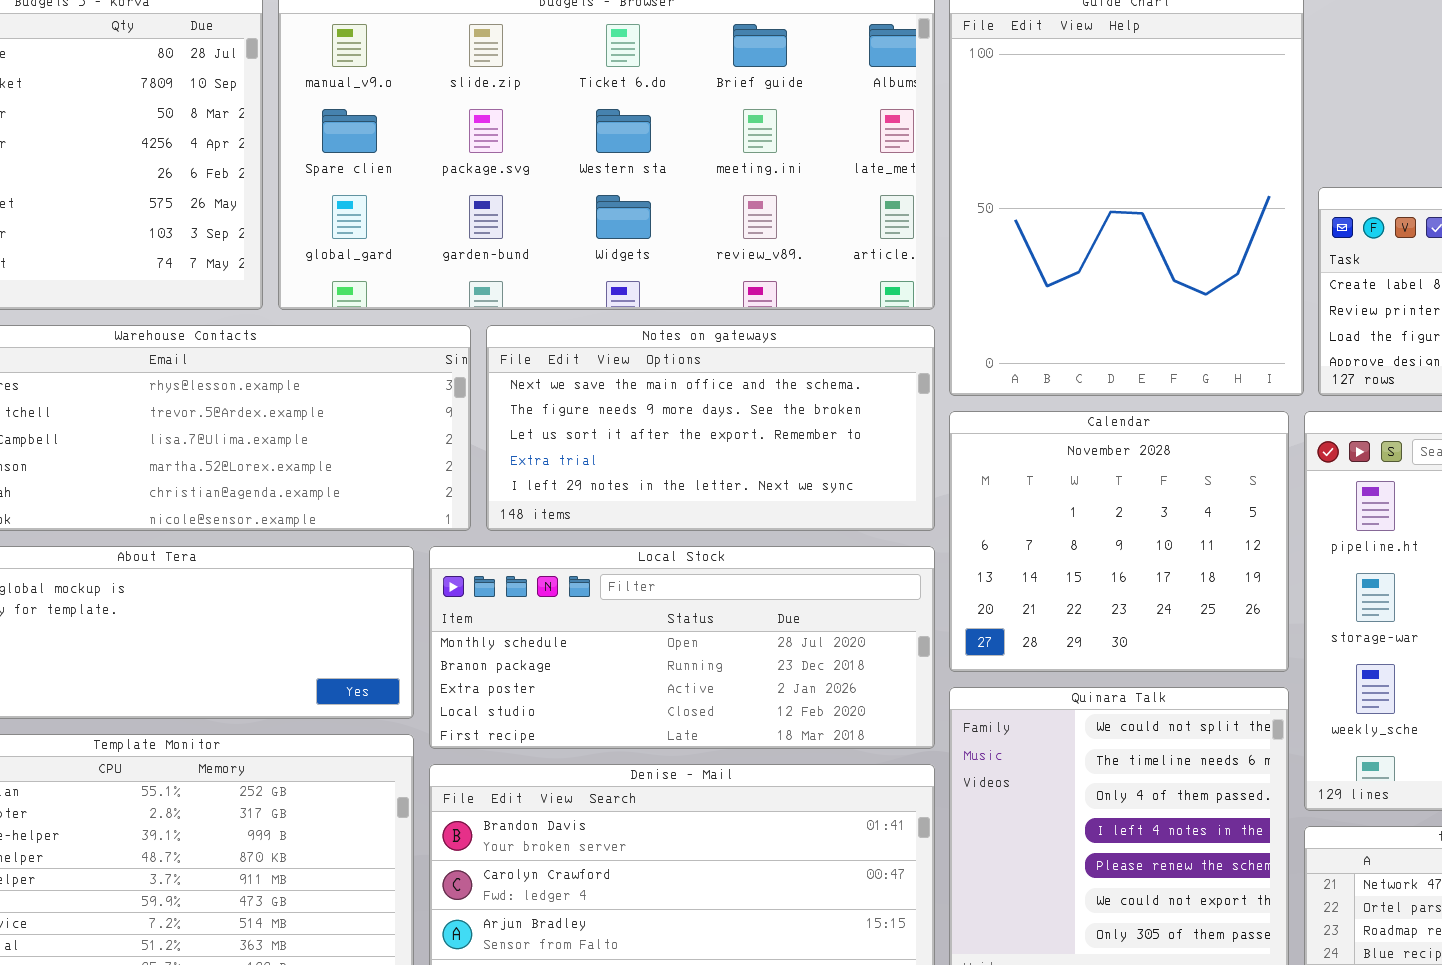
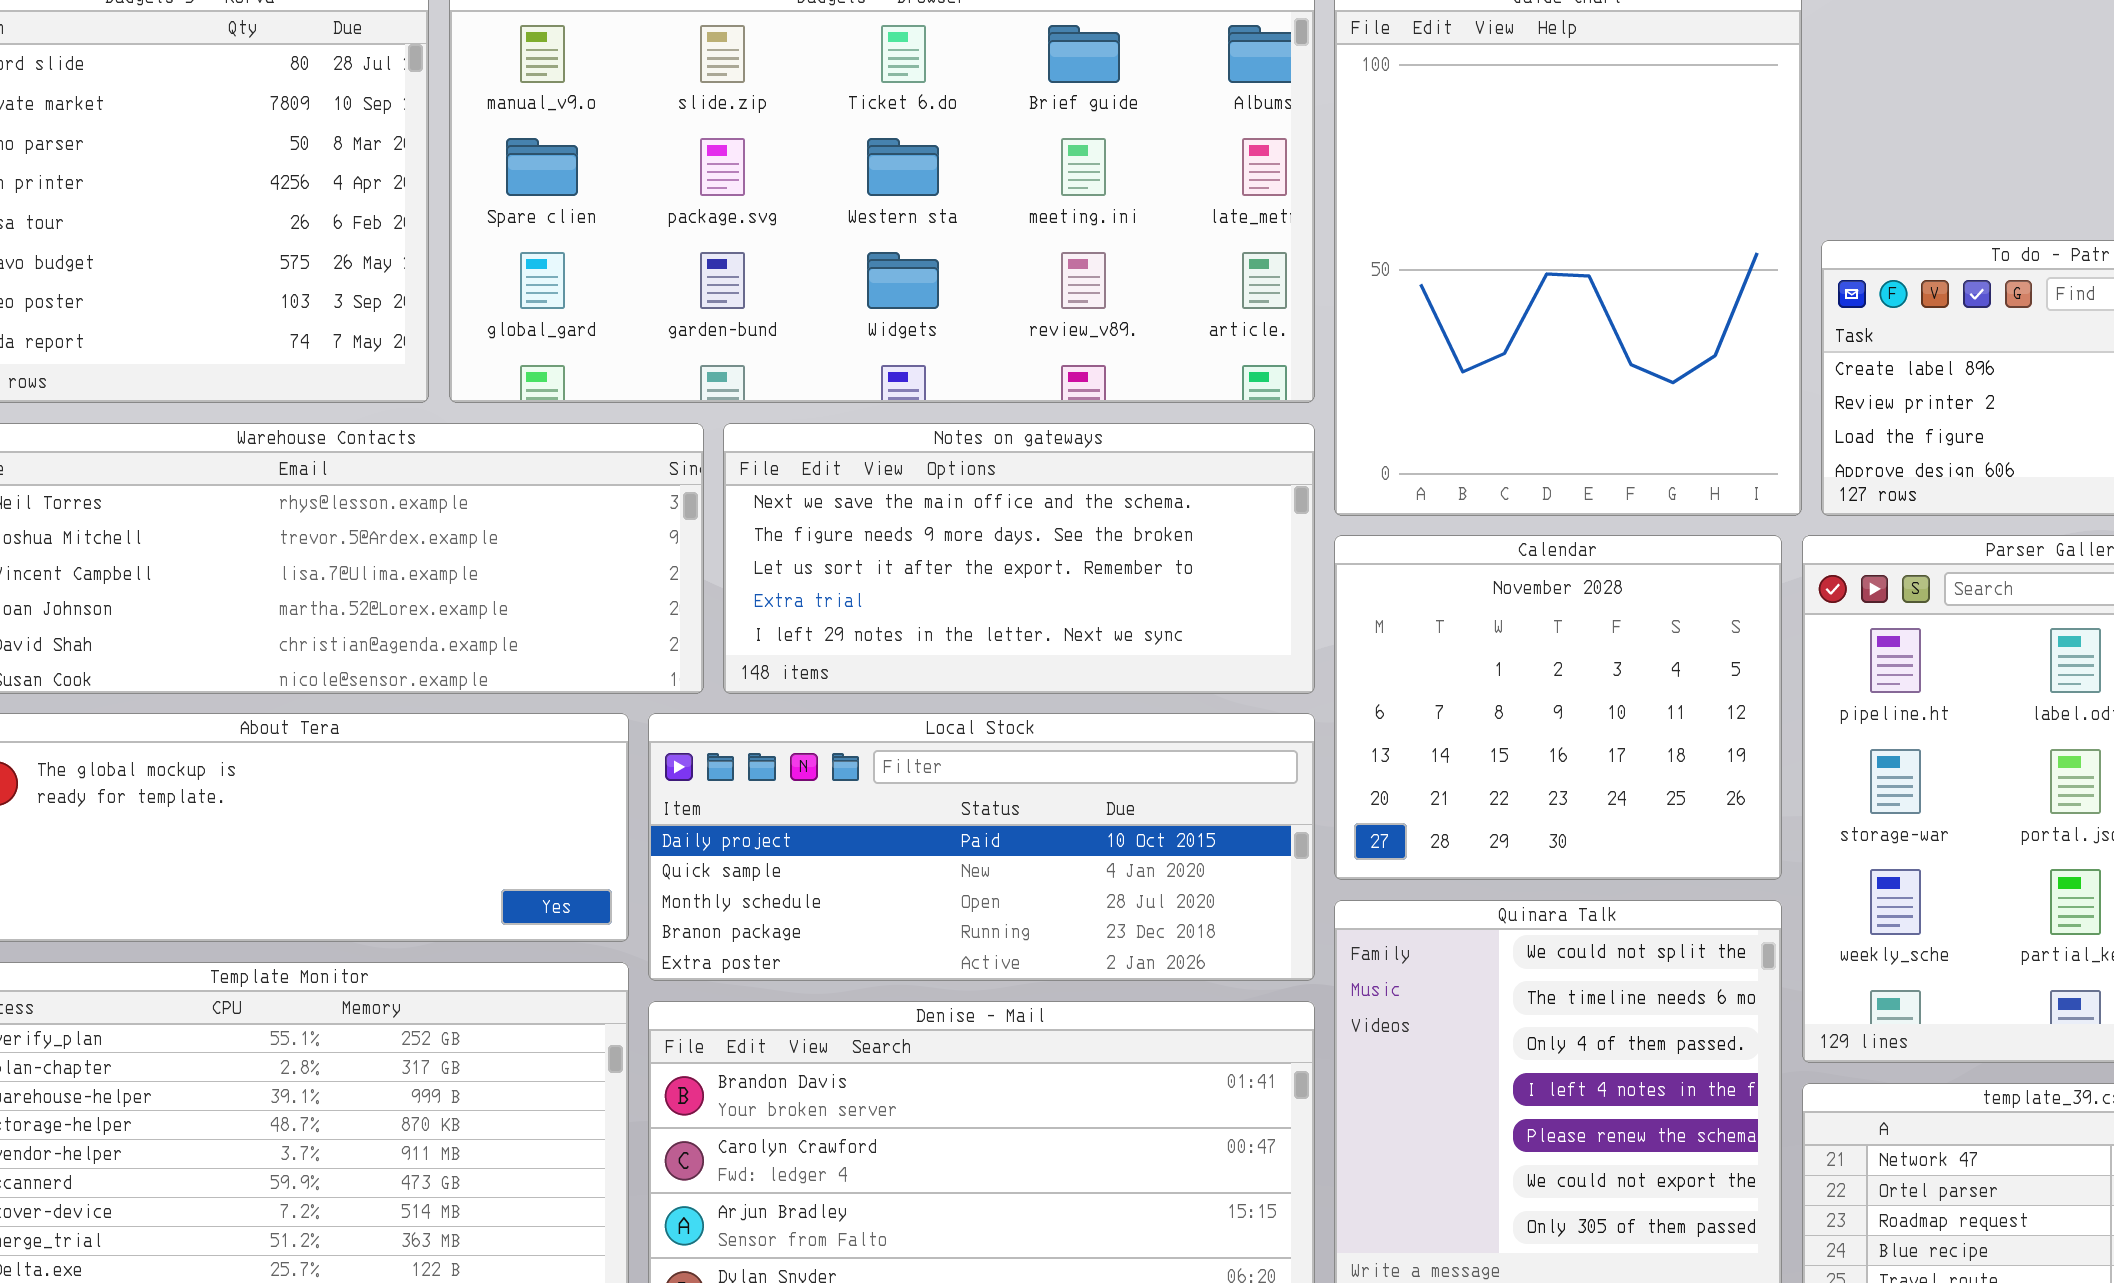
Local Stock: [429,546,935,749] -> [648,713,1315,981], scrolled up 2 rows

